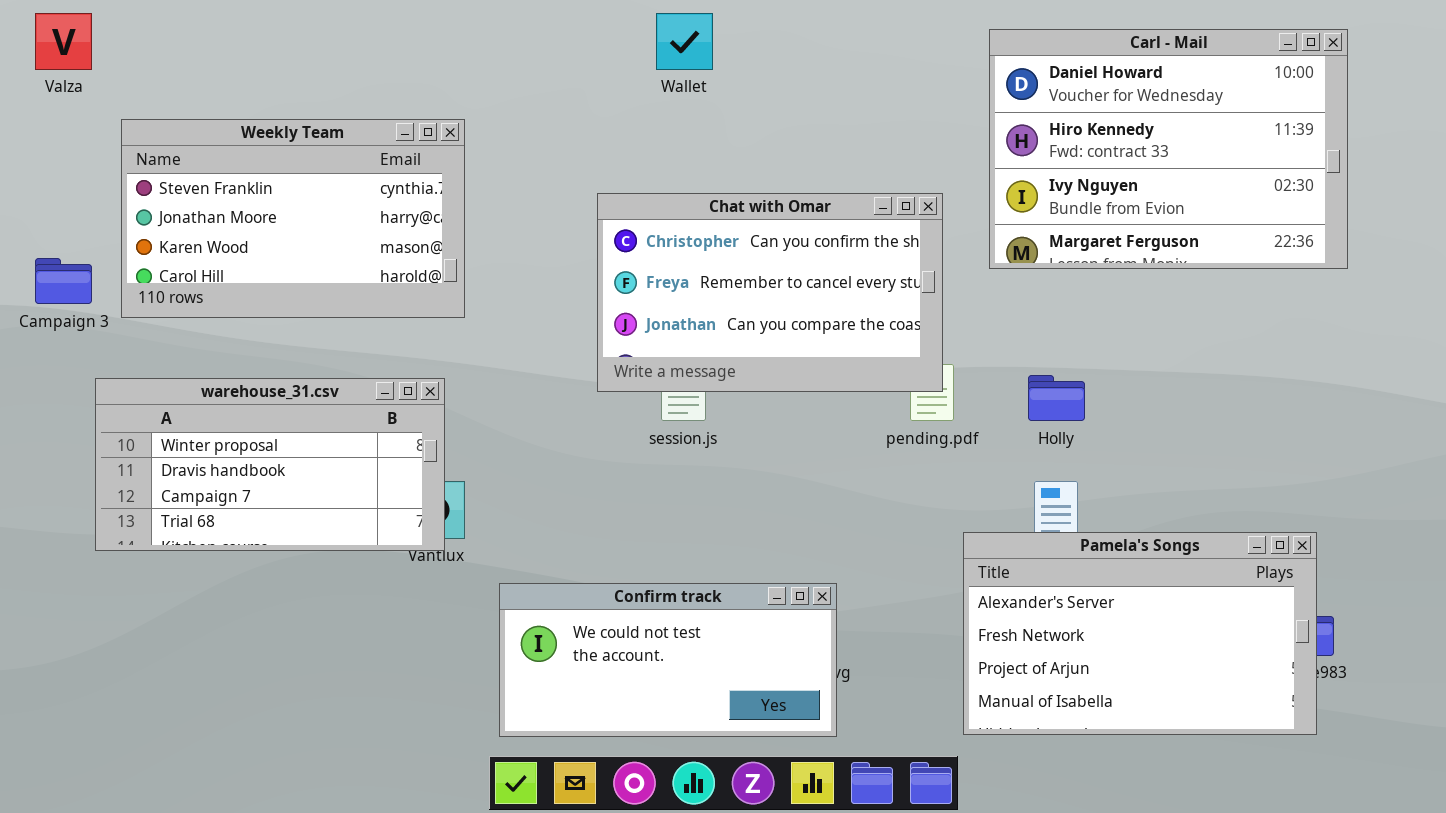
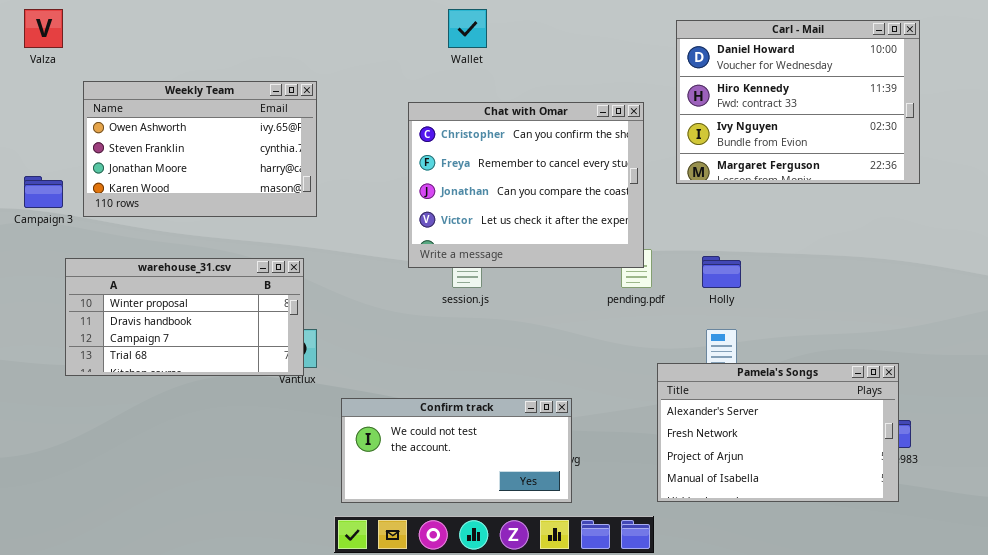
Weekly Team: [121,119,465,318] -> [83,81,317,217], scrolled up 1 row
Chat with Omar: [597,193,943,392] -> [408,102,644,268], resized

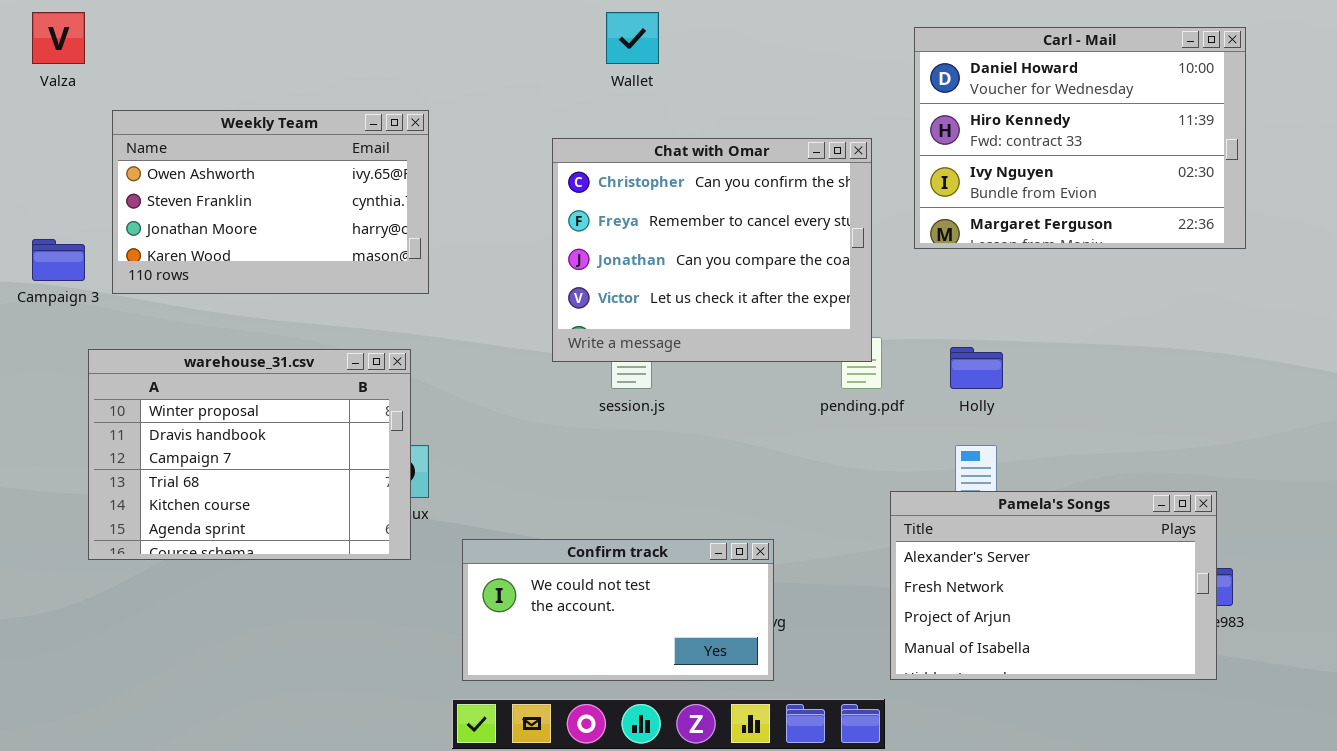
warehouse_31.csv: [65,258,304,376] -> [88,349,411,560], resized

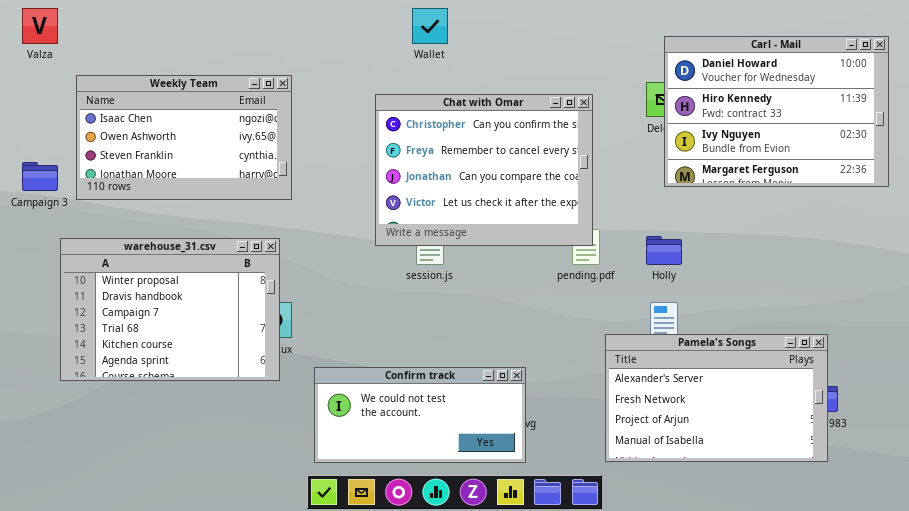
Carl - Mail: [914,27,1246,249] -> [664,36,889,187], moved
Weekly Team: [112,110,429,294] -> [76,75,292,200], scrolled up 1 row

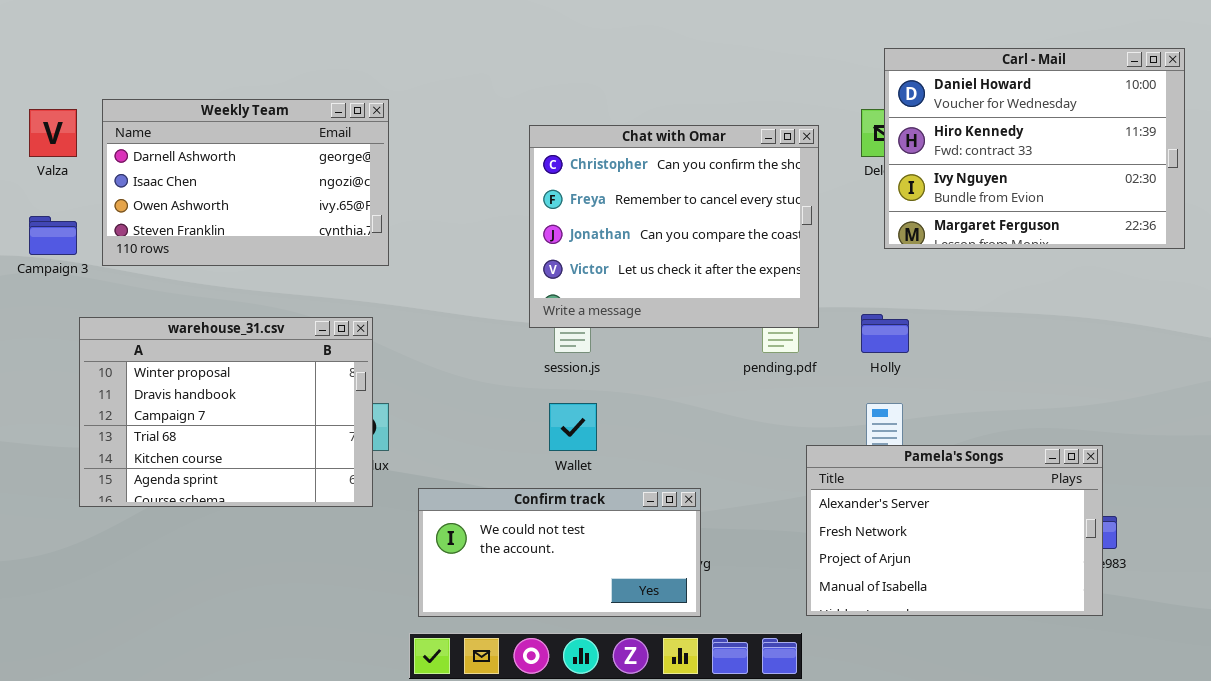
Valza: [22,8,58,44] -> [29,109,77,157], moved
Wallet: [412,8,448,44] -> [549,403,597,451], moved
Weekly Team: [76,75,292,200] -> [102,99,389,266], scrolled up 1 row
Chat with Omar: [375,94,593,246] -> [529,125,819,328], moved

